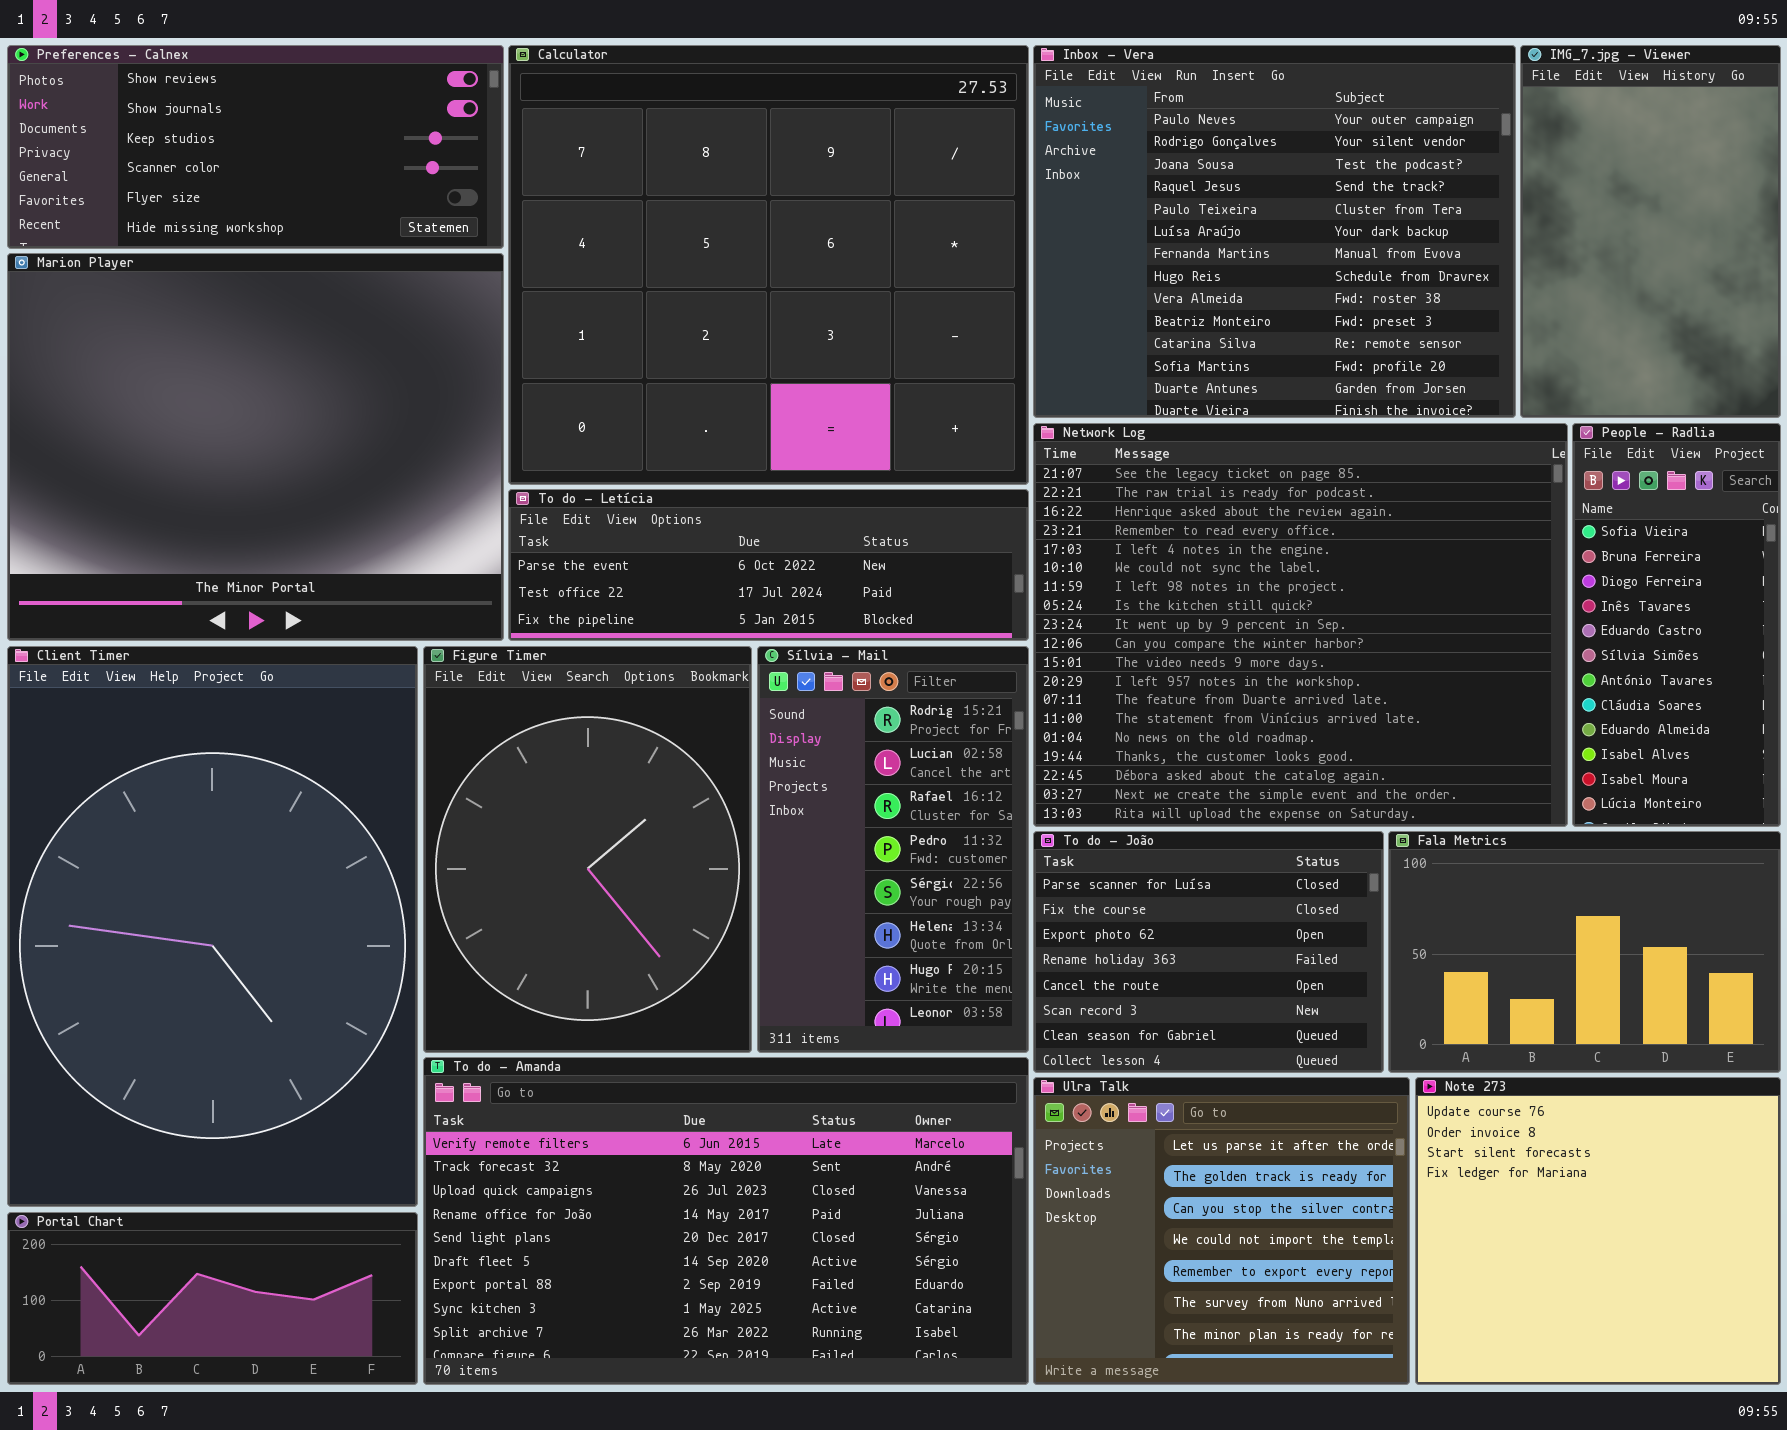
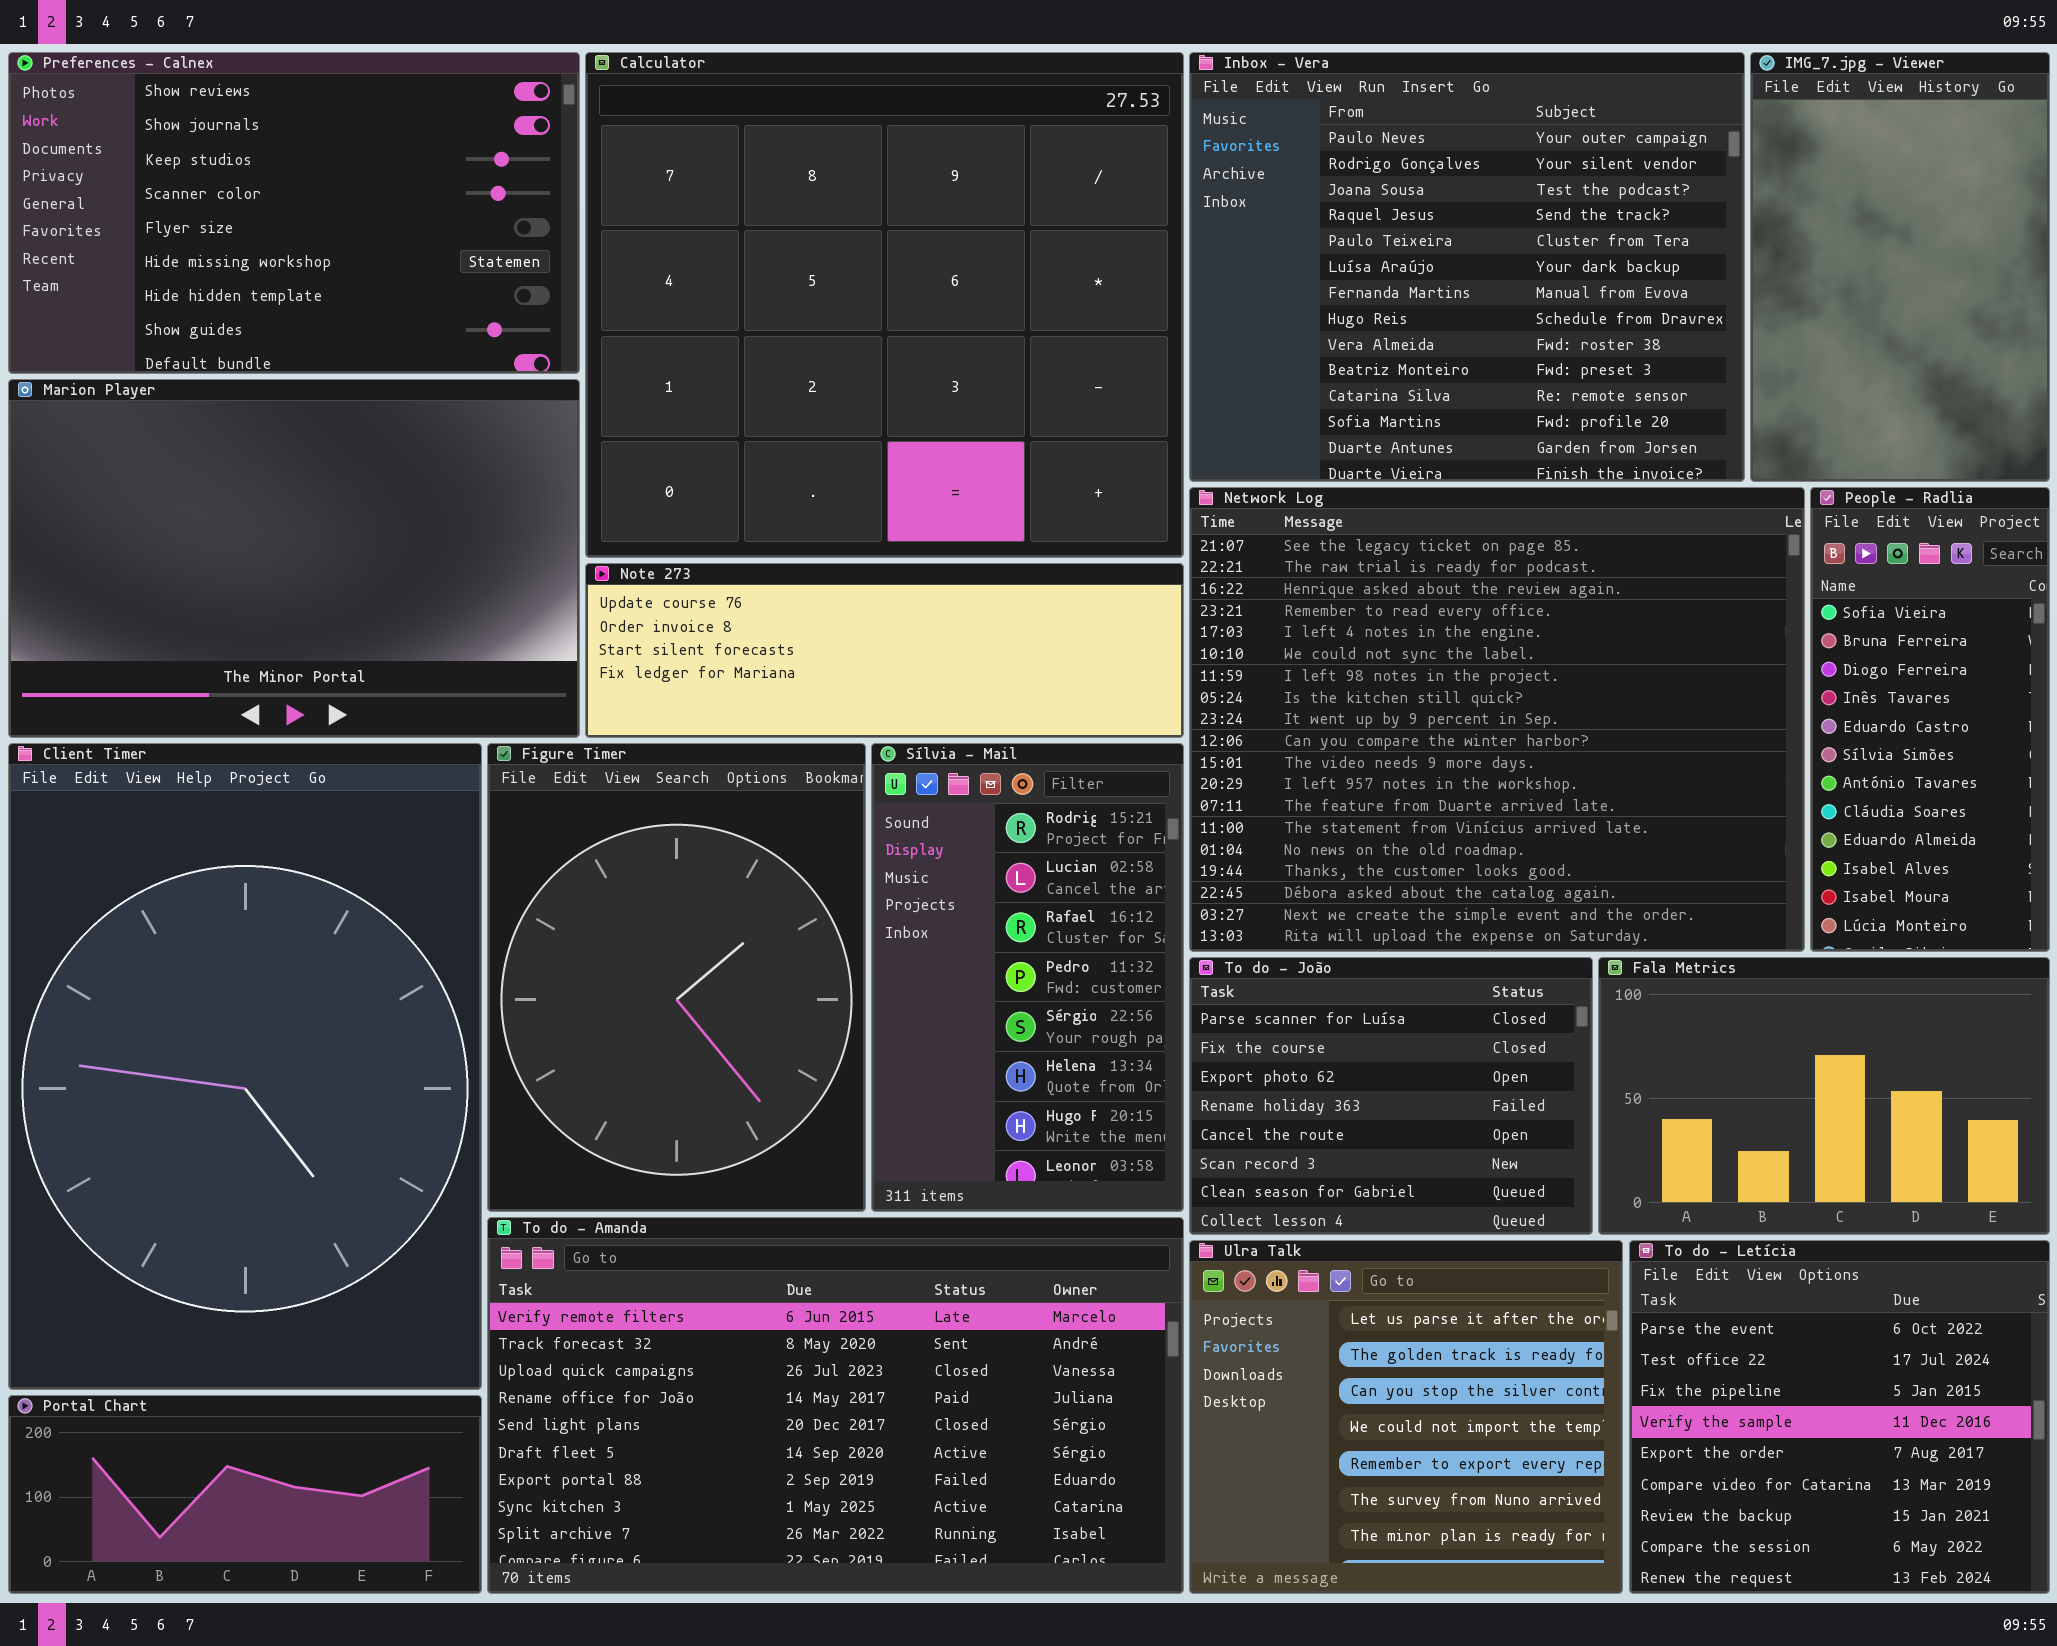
Preferences - Calnex: [7,45,504,249] -> [8,52,580,374], resized
Marion Player: [7,253,504,641] -> [8,379,580,738], resized
To do - Letícia: [508,489,1029,641] -> [1629,1240,2050,1594], moved, resized
Note 273: [1415,1077,1781,1385] -> [585,563,1184,738], moved, resized

